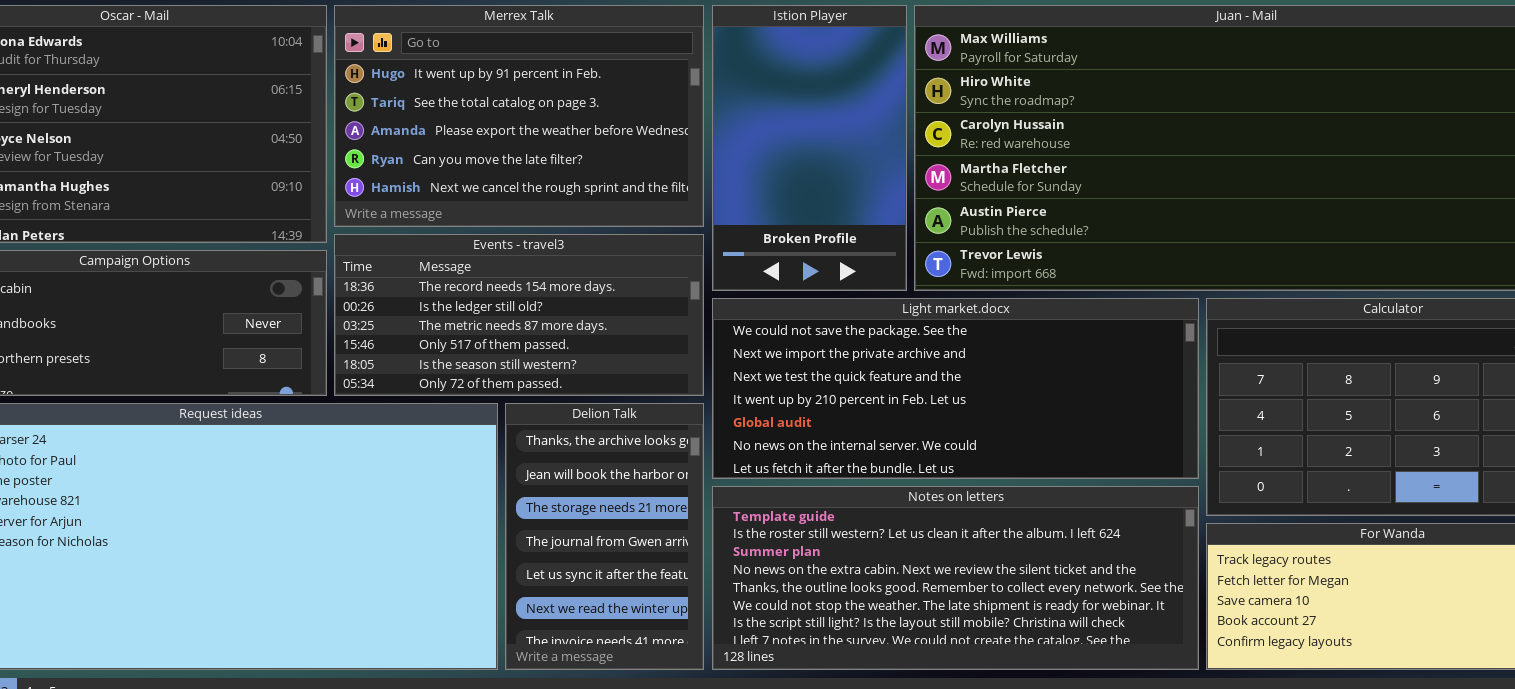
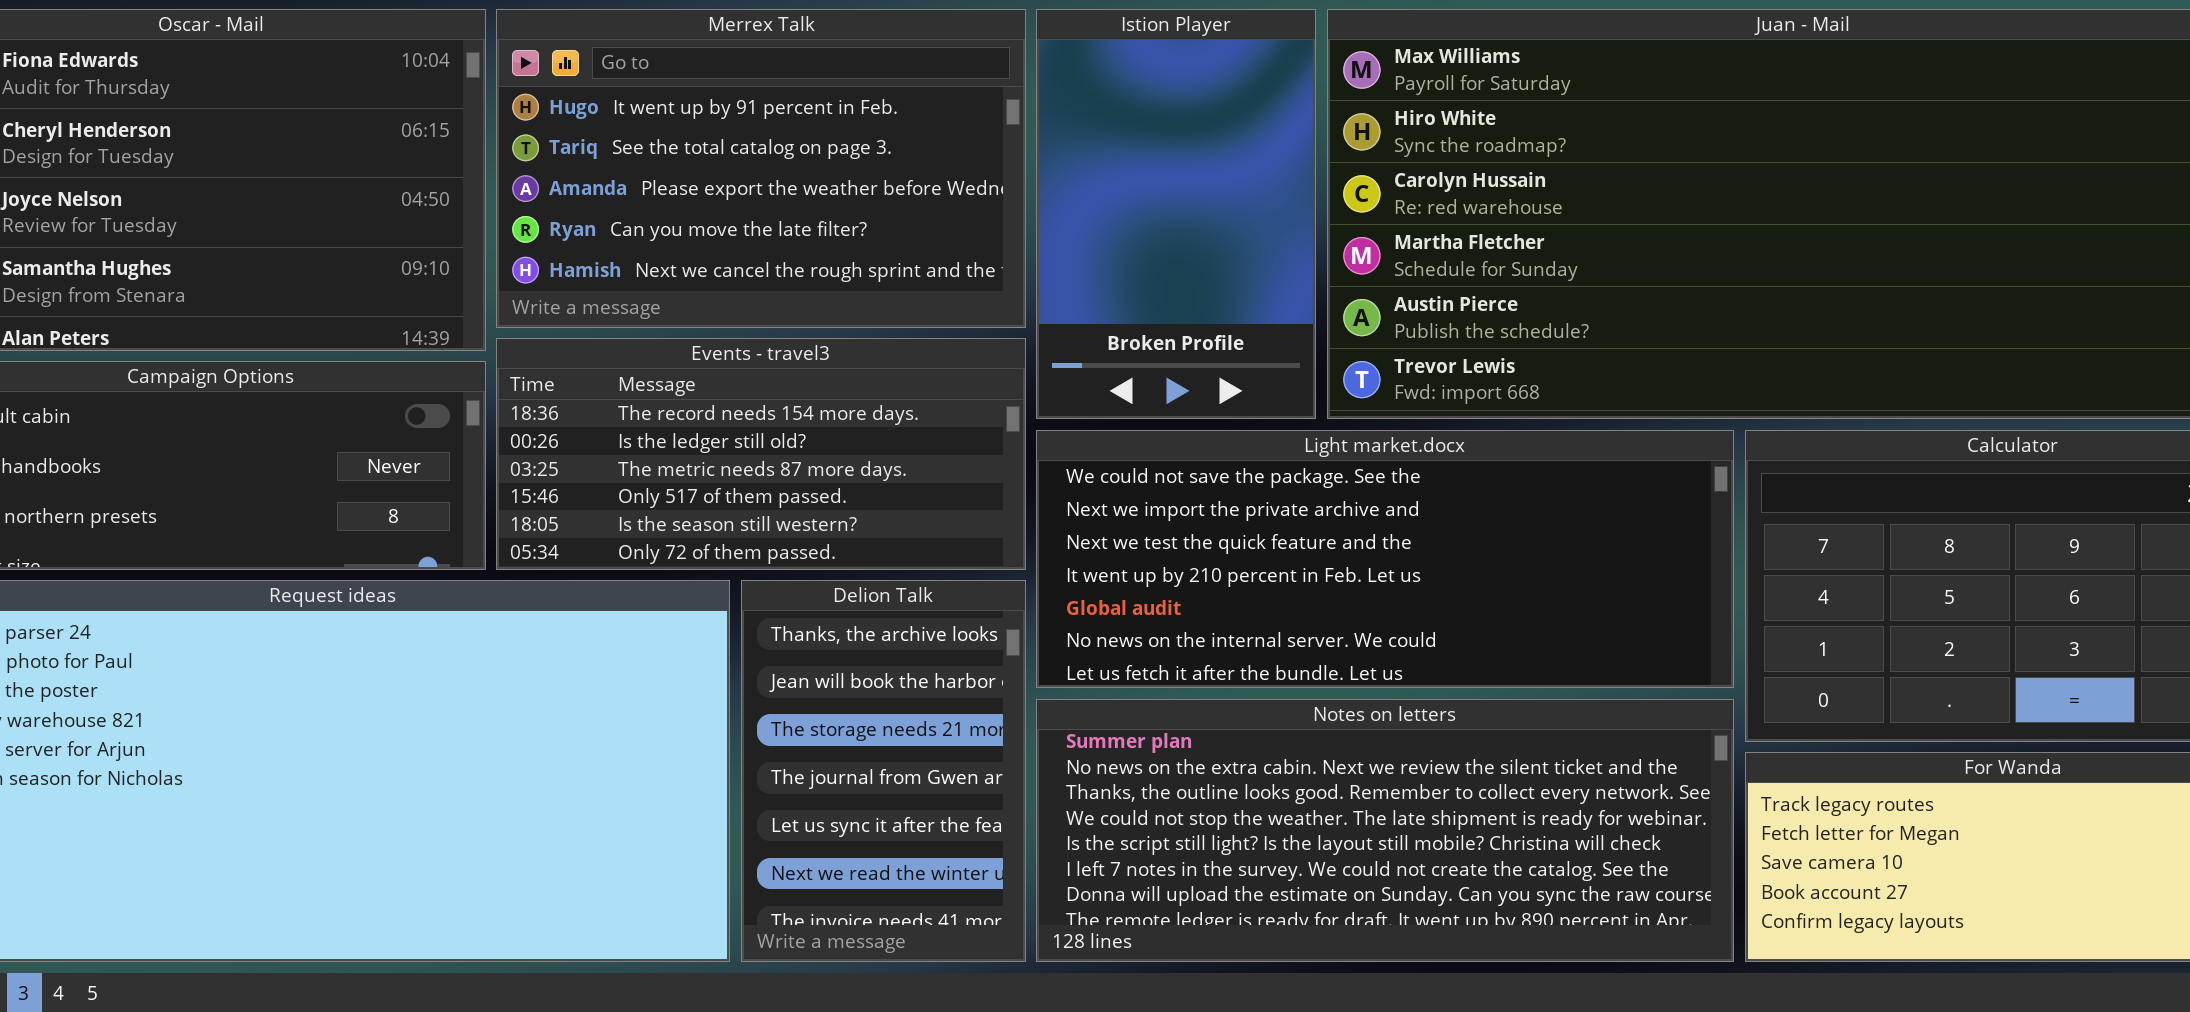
Notes on letters: [712,486,1199,670] -> [1036,699,1734,962], scrolled down 2 rows

